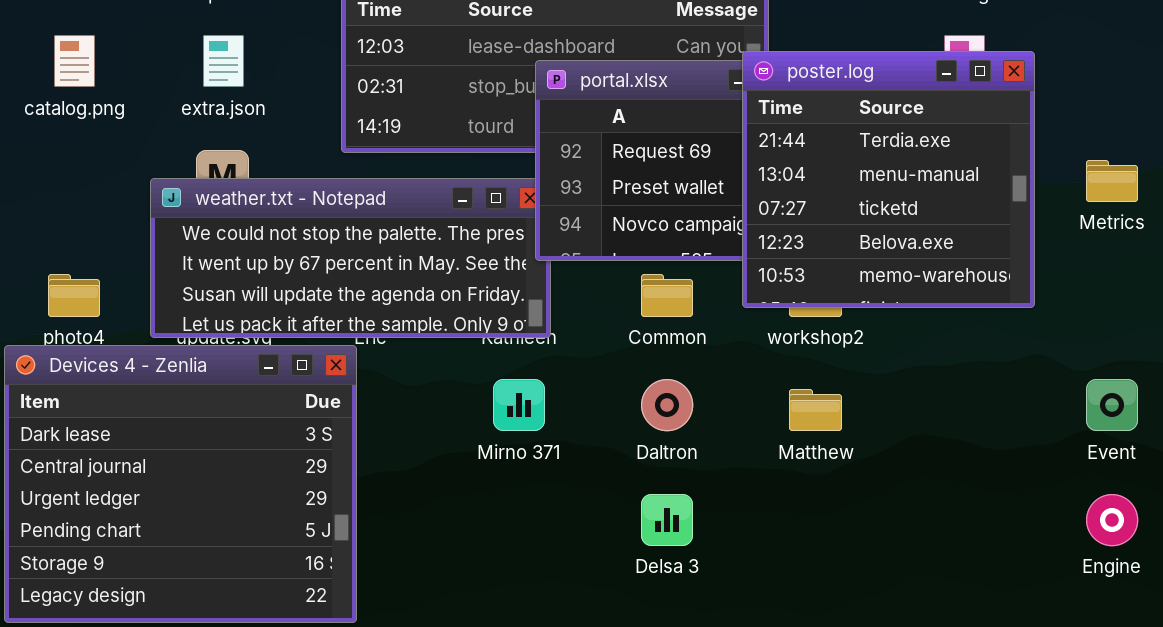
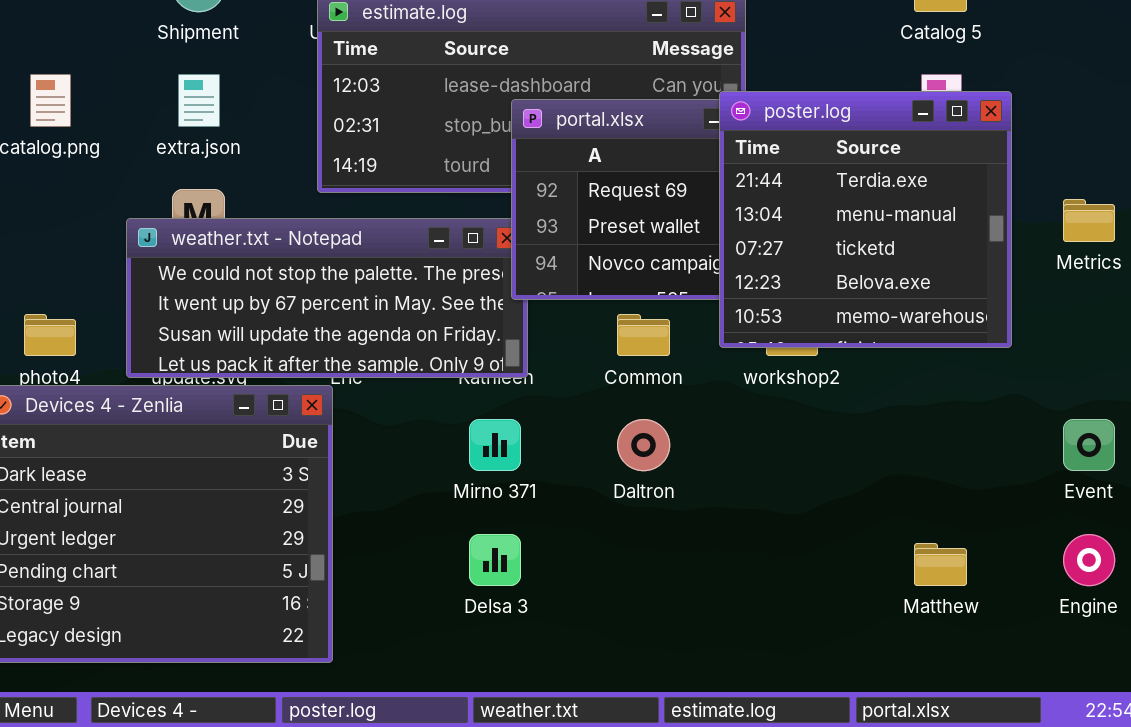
Matthew: [789,389,842,431] -> [914,543,967,586], moved
Delsa 3: [641,494,693,546] -> [469,534,521,586], moved

